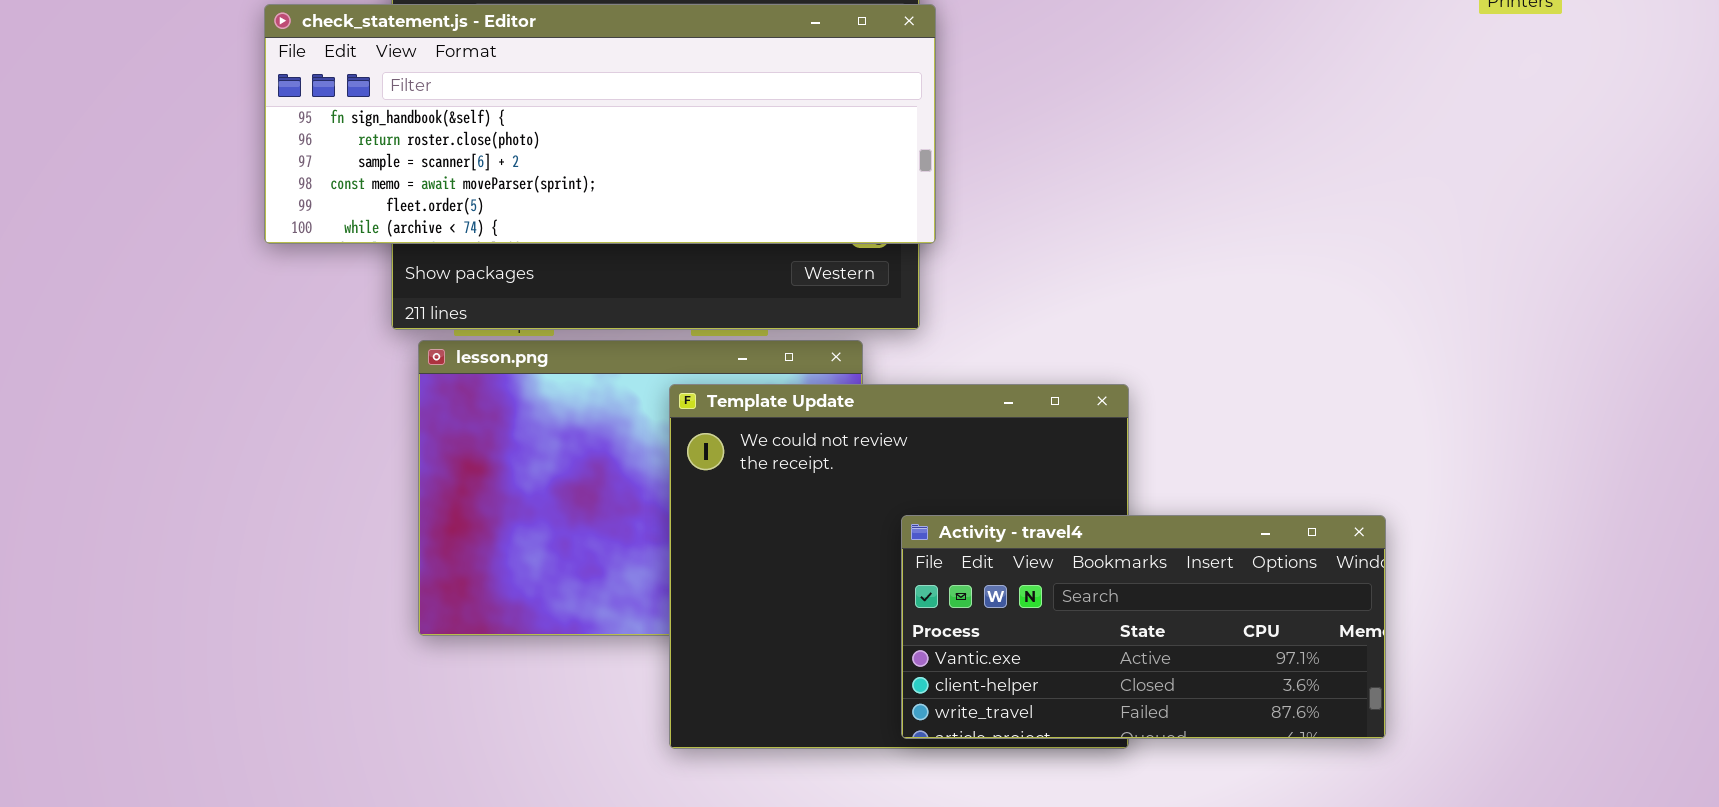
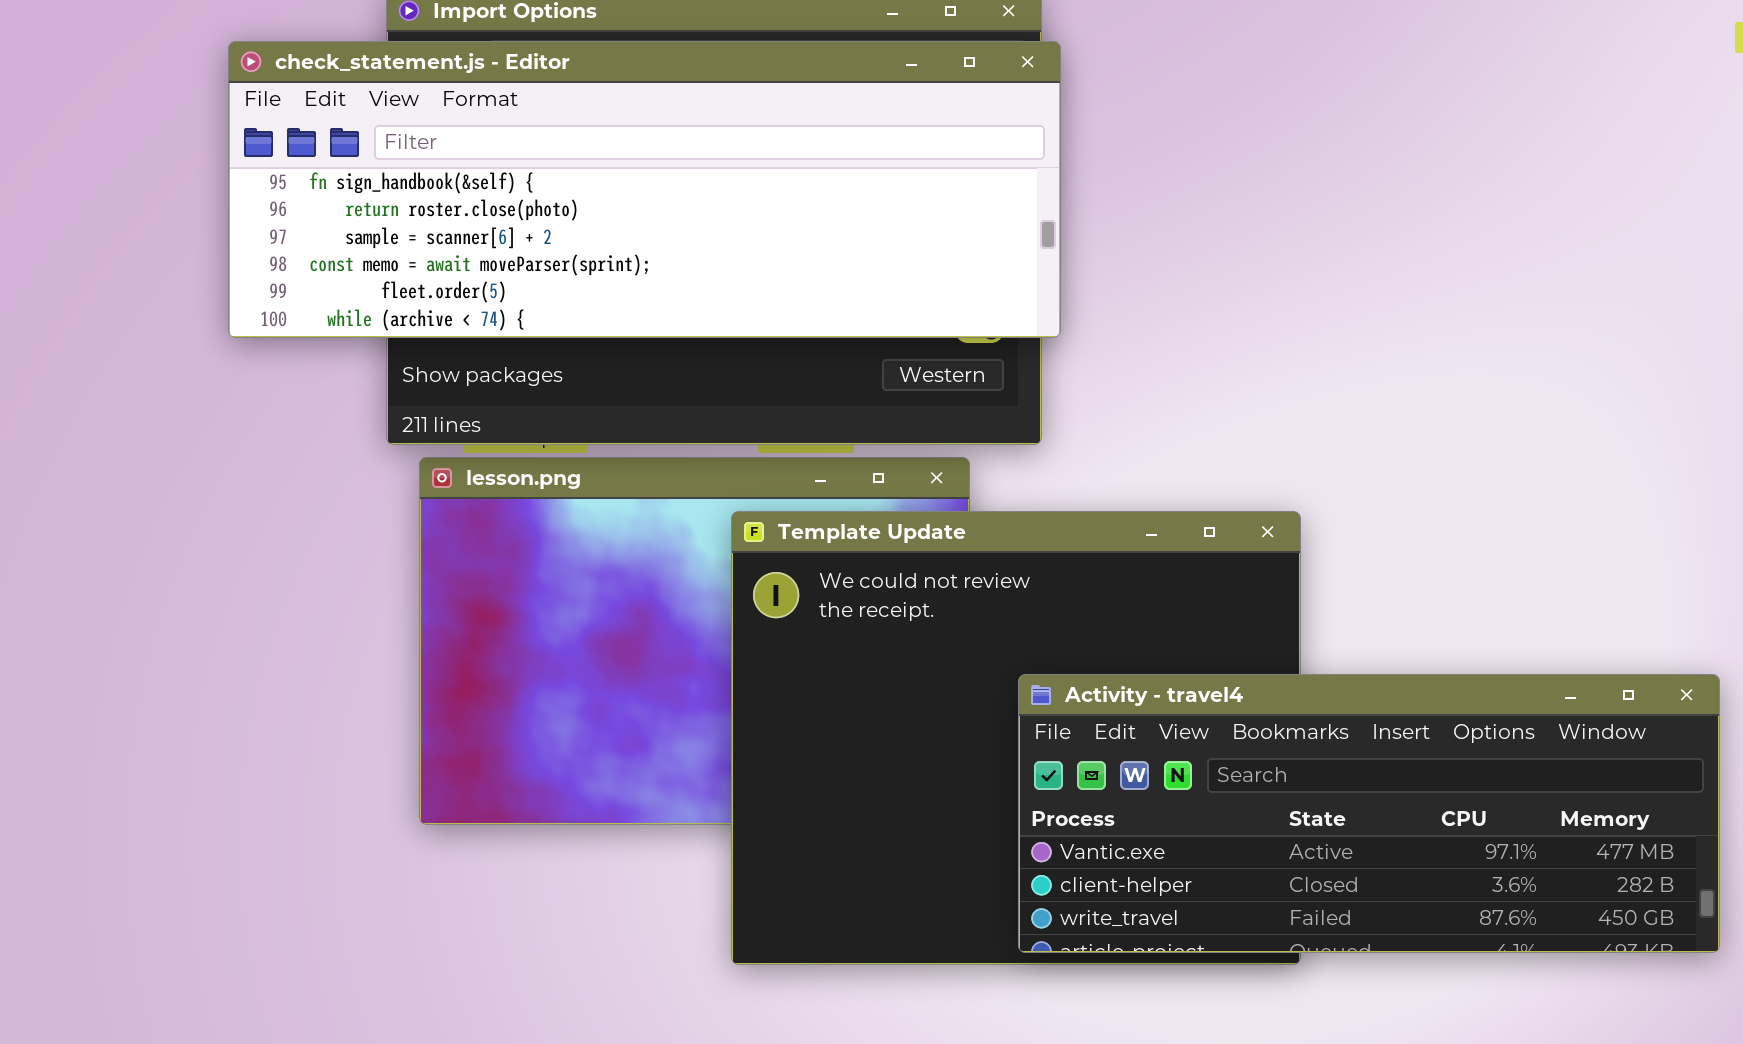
Activity - travel4: [901,515,1386,739] -> [1018,674,1720,953], resized

